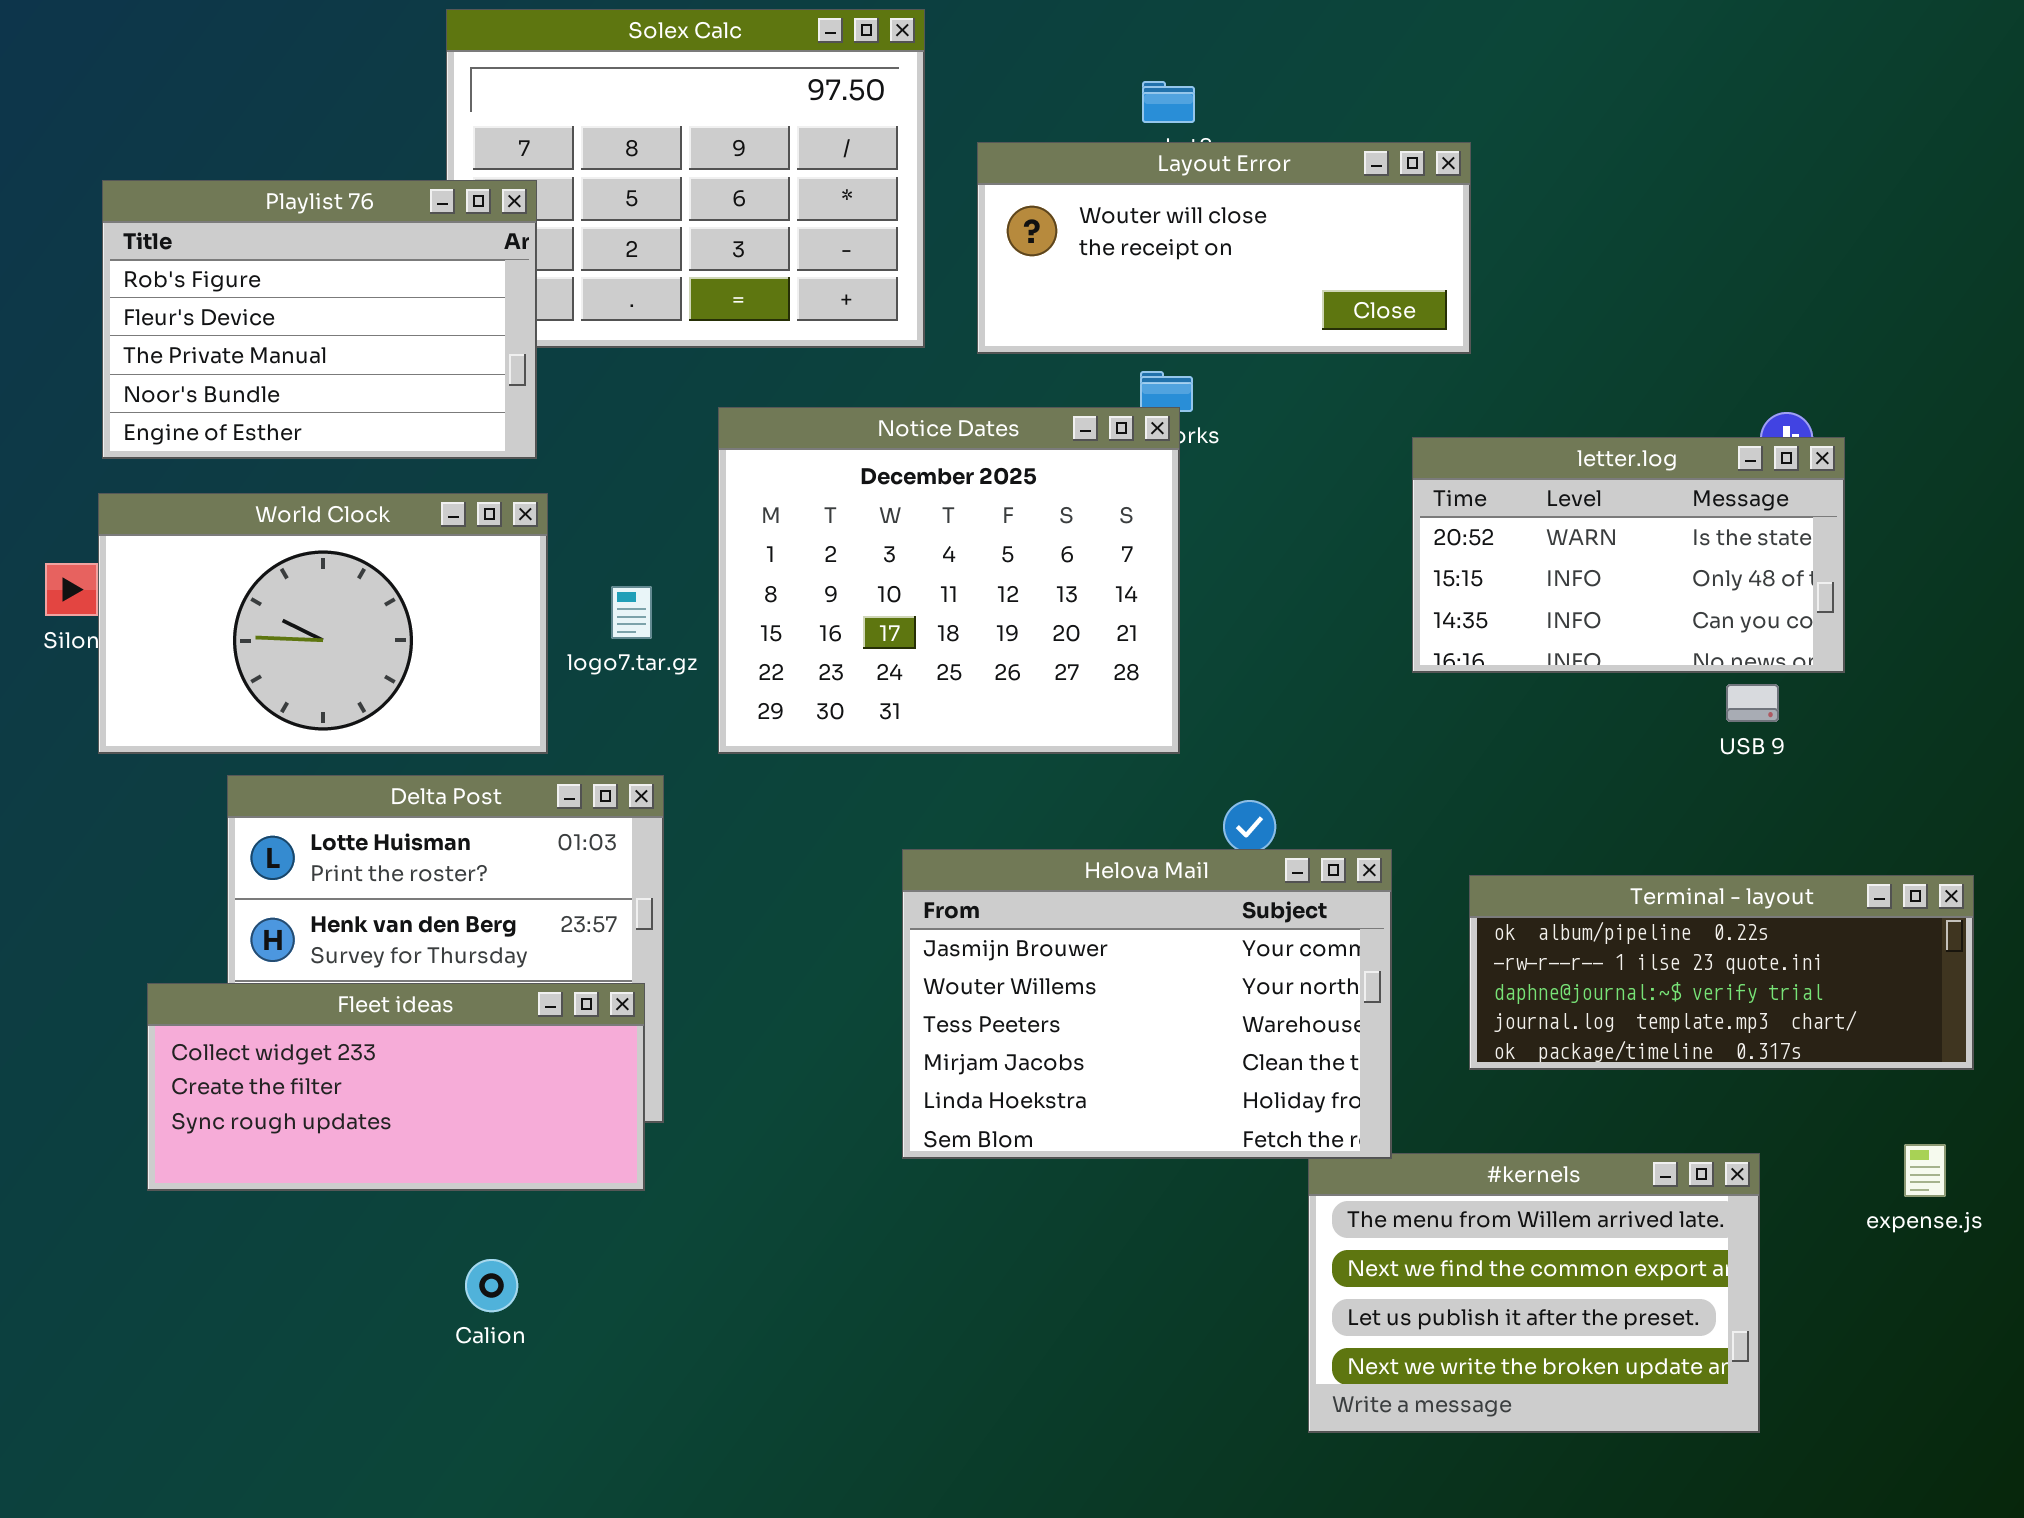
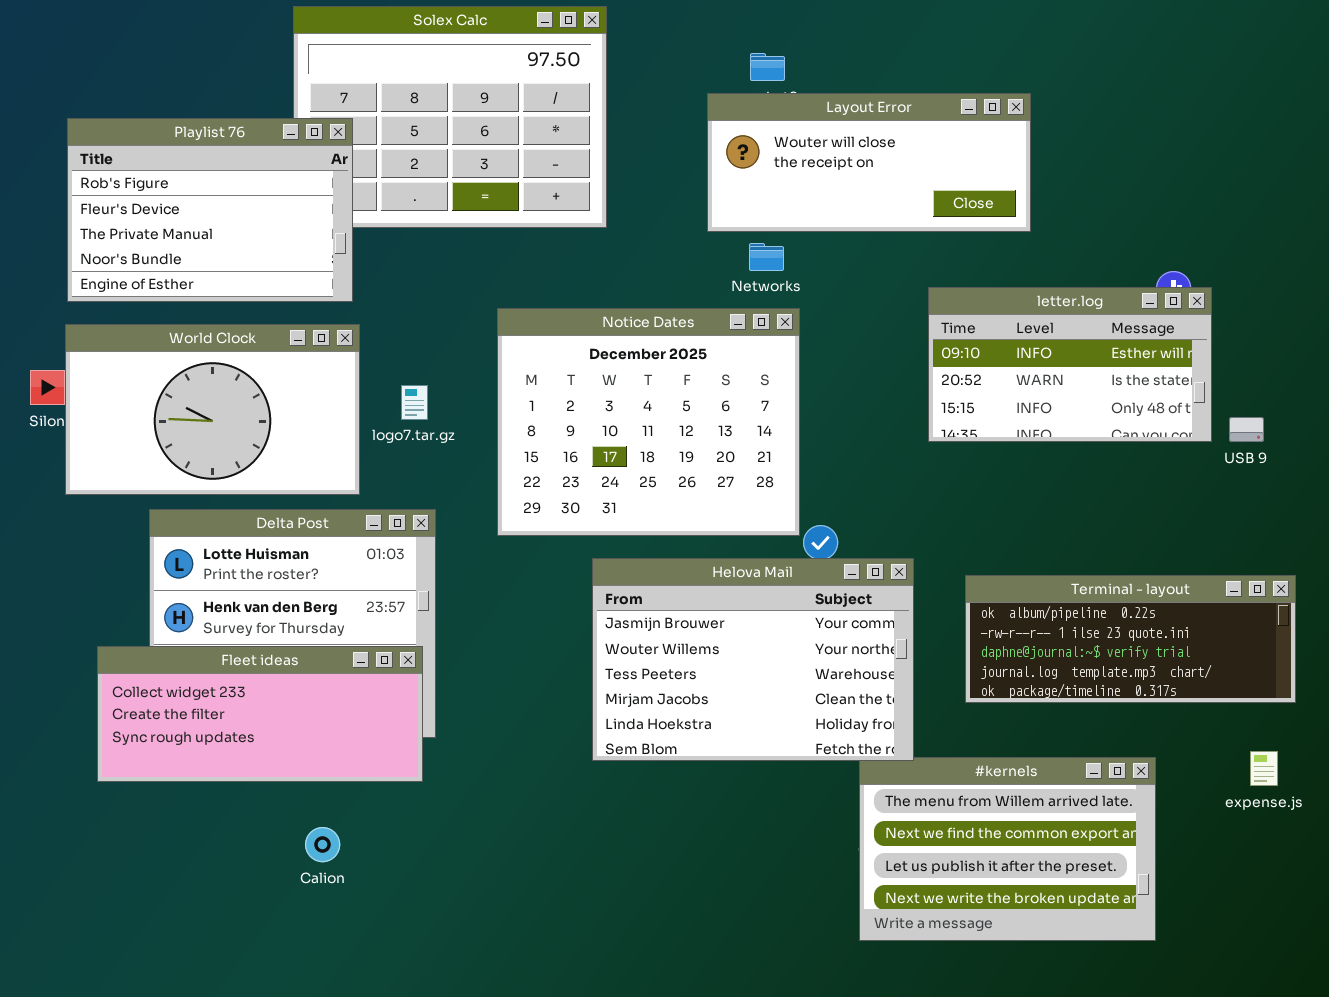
Layout Error: [977,142,1471,354] -> [707,93,1031,232], moved
Notice Dates: [718,407,1180,754] -> [497,308,800,536], moved
letter.log: [1412,437,1845,673] -> [928,287,1212,442], scrolled up 1 row
USB 9: [1726,684,1779,722] -> [1229,417,1264,442], moved

